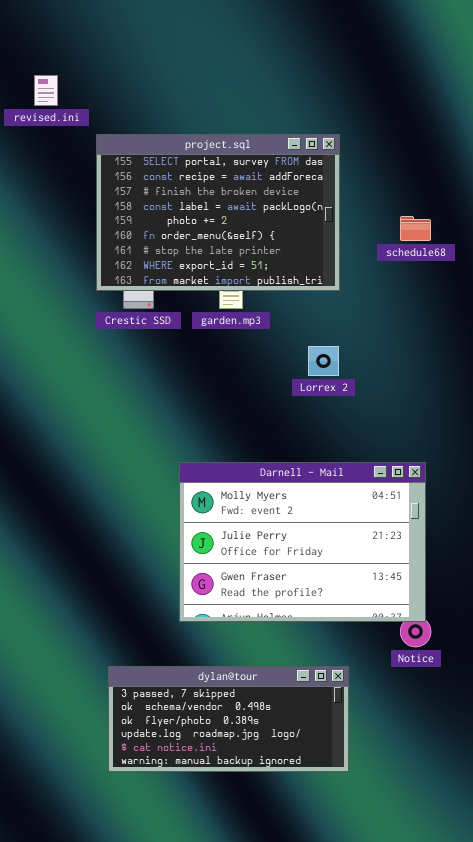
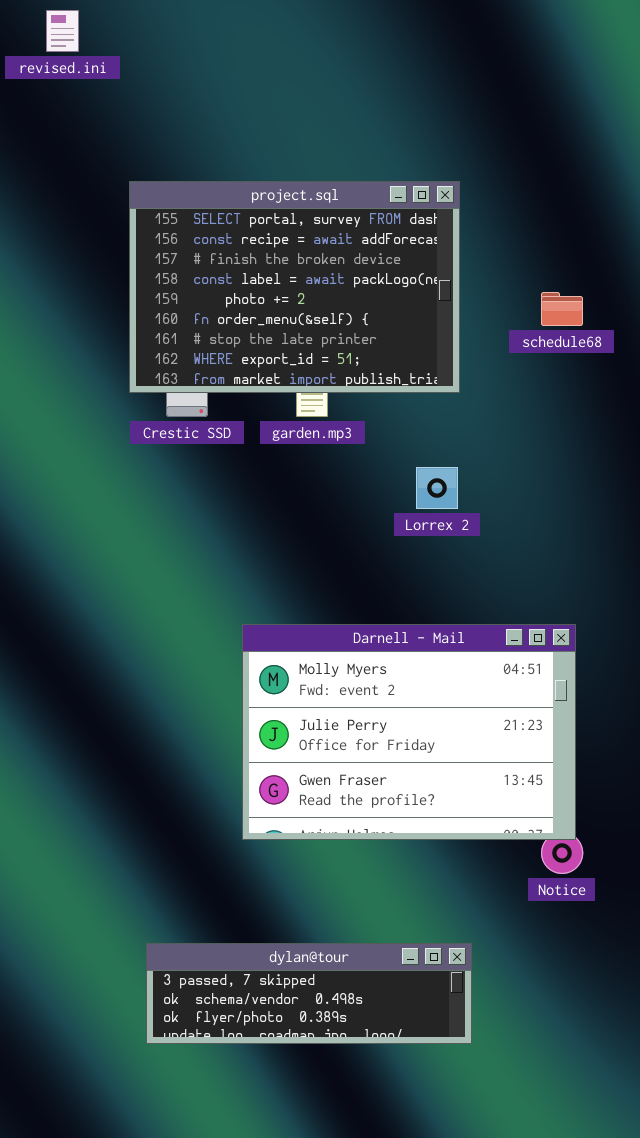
revised.ini: [34,75,58,106] -> [46,10,79,52], moved
dylan@tour: [108,666,349,772] -> [146,943,472,1044], resized

